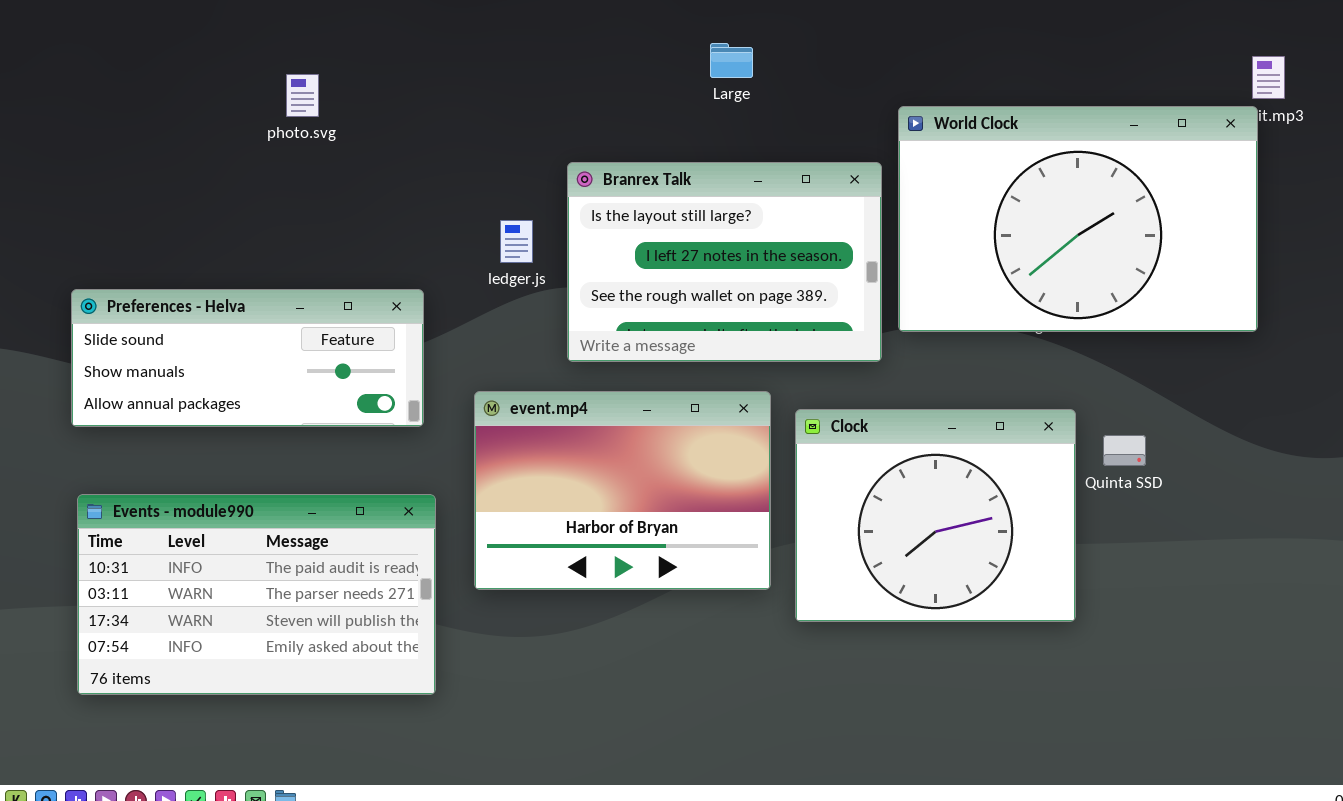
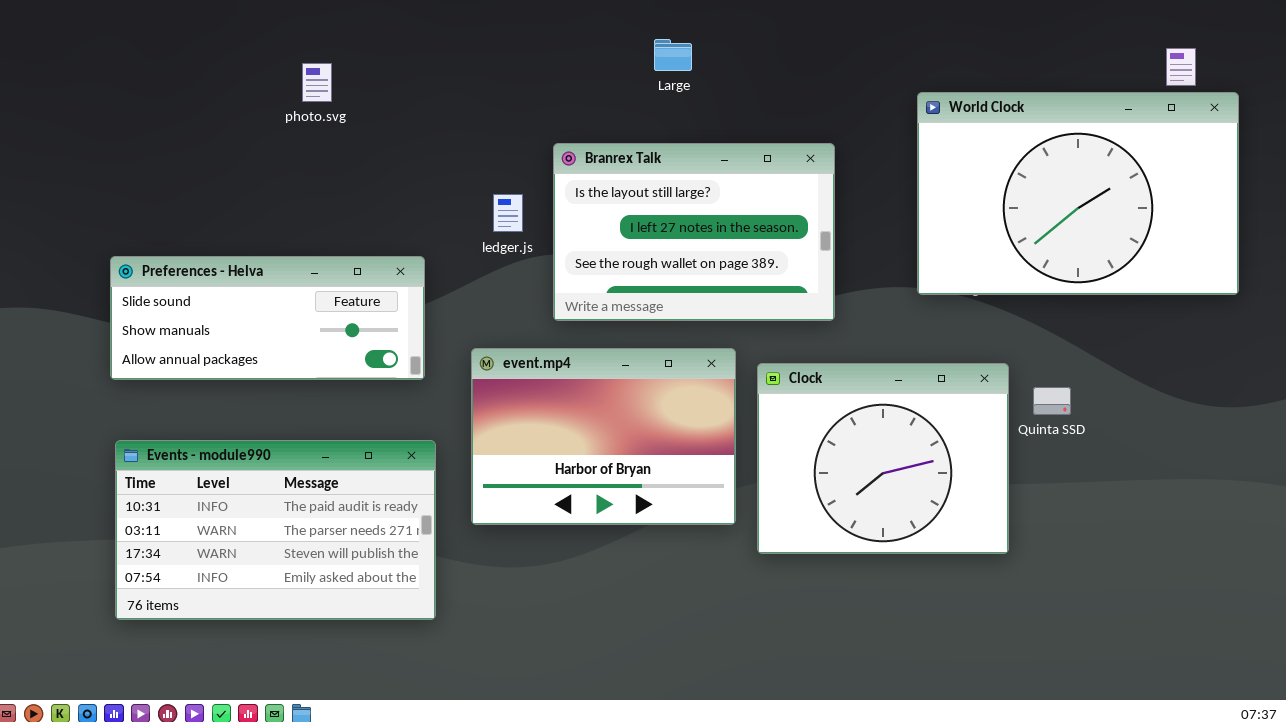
Large: [710,43,753,78] -> [654,39,692,71], moved
World Clock: [898,106,1258,332] -> [917,92,1239,295], moved

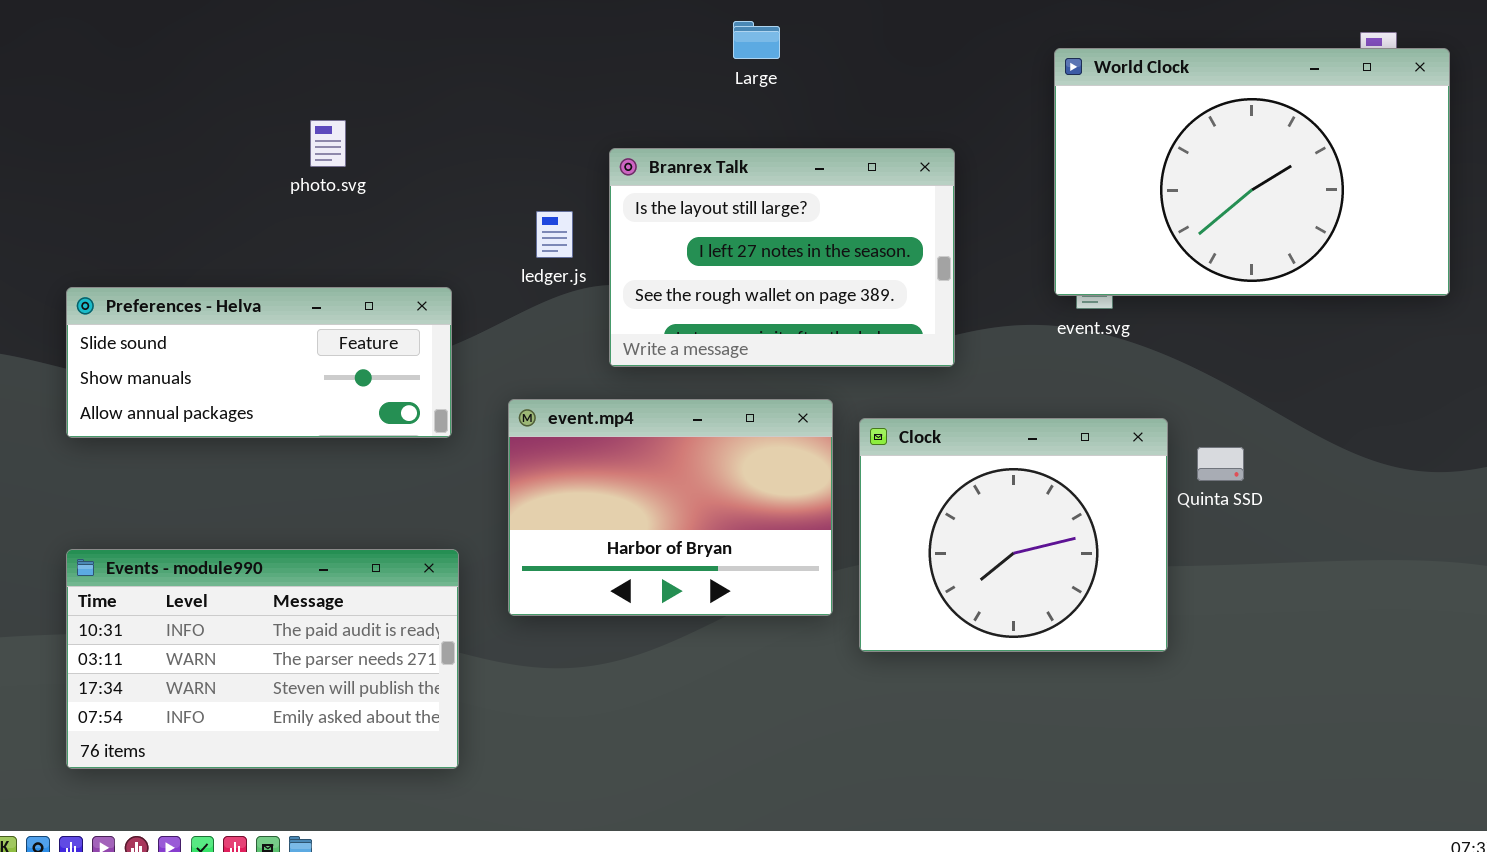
photo.svg: [302,63,332,102] -> [310,120,346,167], moved
World Clock: [917,92,1239,295] -> [1054,48,1450,296], moved
Events - module990: [115,440,436,620] -> [66,549,459,769], moved

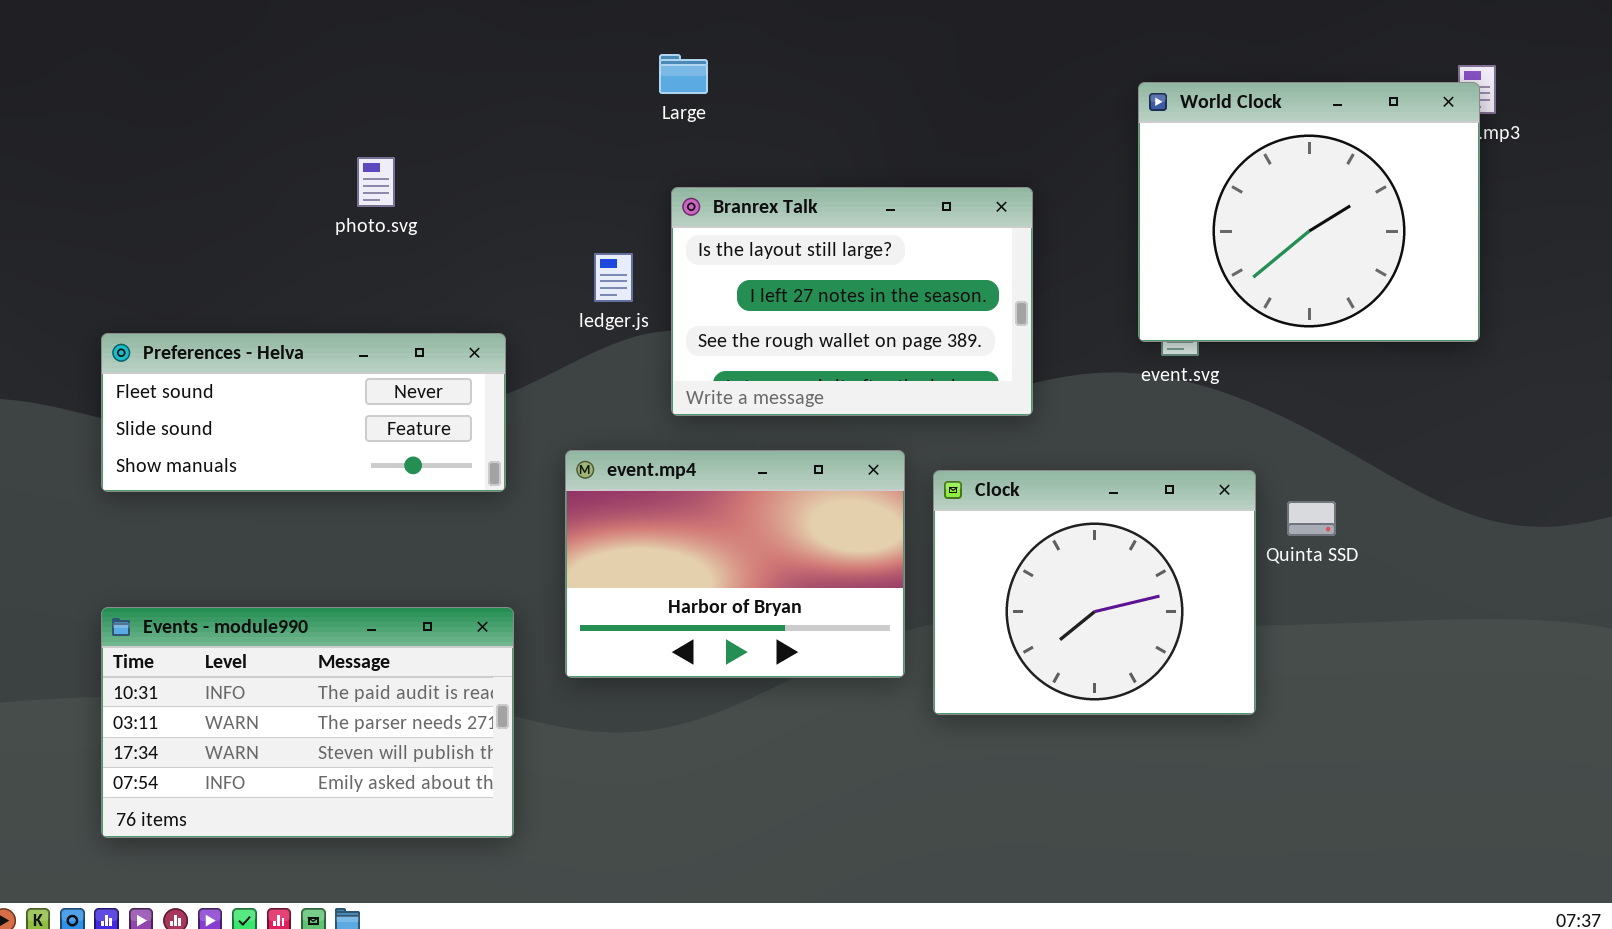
Large: [733,21,780,59] -> [659,54,708,94], moved
World Clock: [1054,48,1450,296] -> [1138,82,1480,342], resized
Preferences - Helva: [66,287,452,438] -> [101,333,506,492], scrolled up 1 row

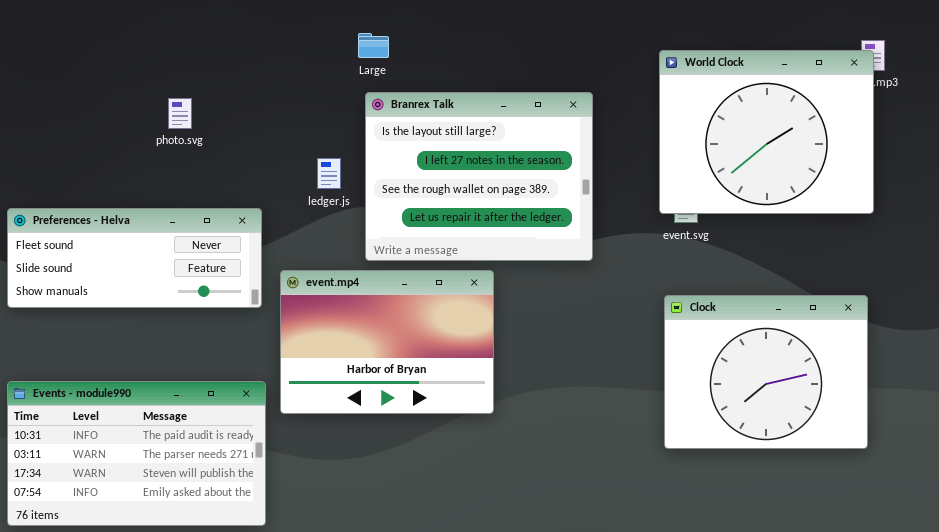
Branrex Talk: [671,187,1033,416] -> [365,92,593,261], resized
event.mp4: [565,450,905,678] -> [280,270,494,414], moved
Clock: [933,470,1256,715] -> [664,295,868,449], moved

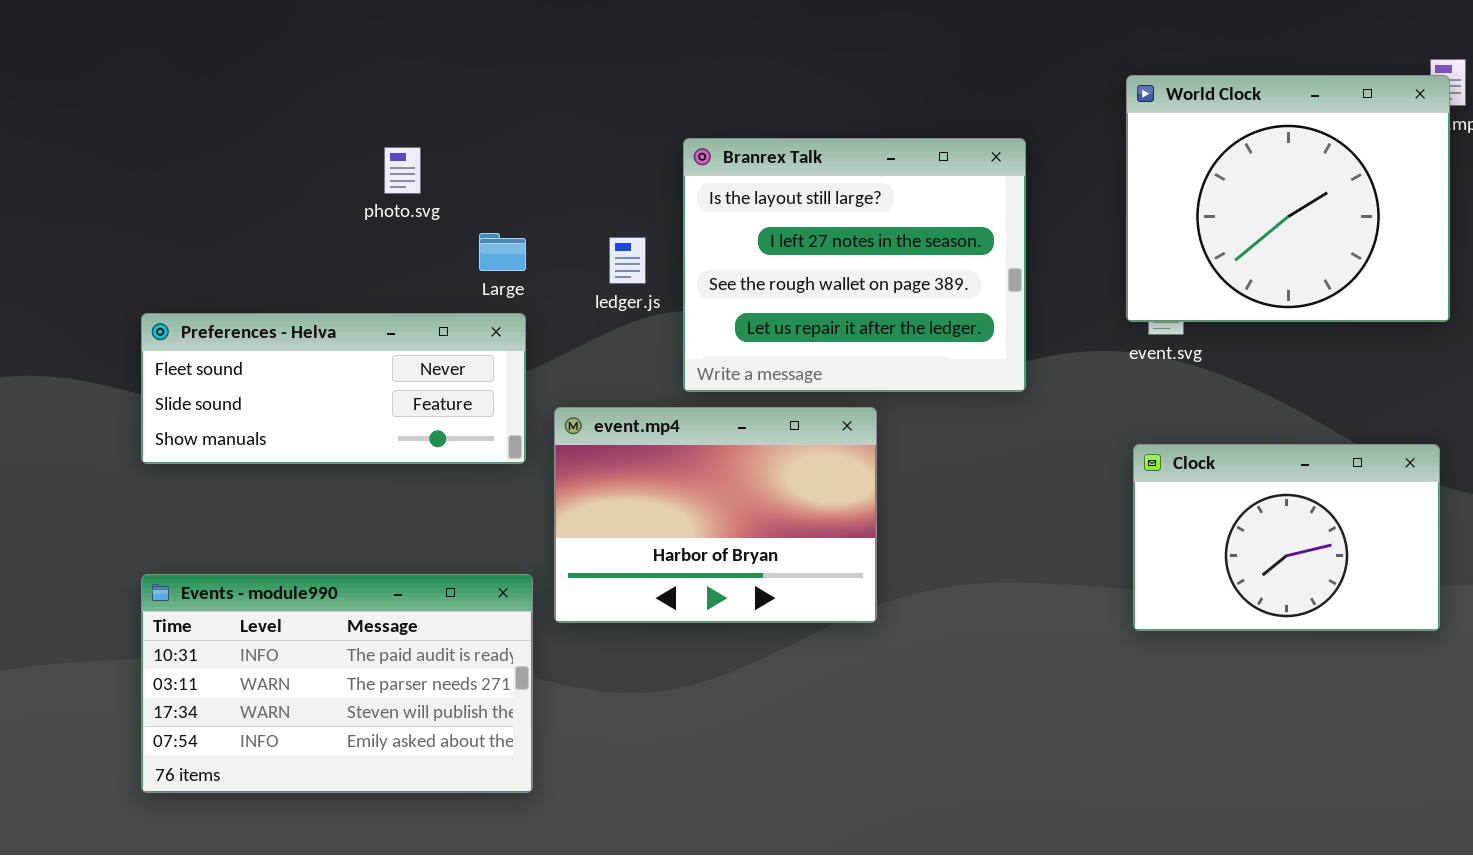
Large: [358,33,389,58] -> [479,233,526,271], moved
Clock: [664,295,868,449] -> [1133,444,1440,631], resized

